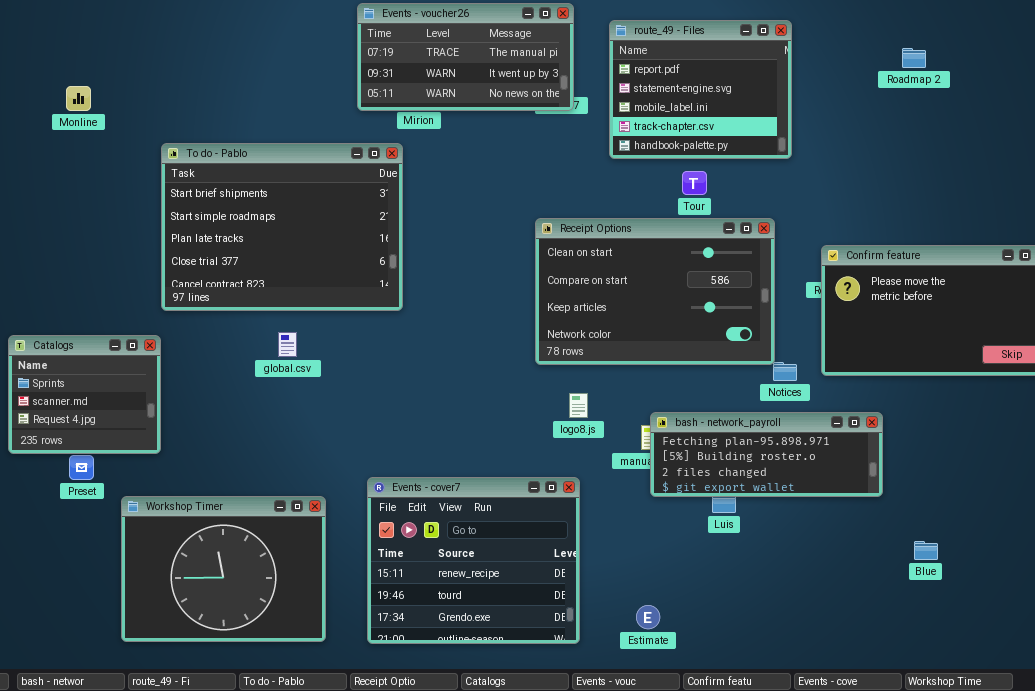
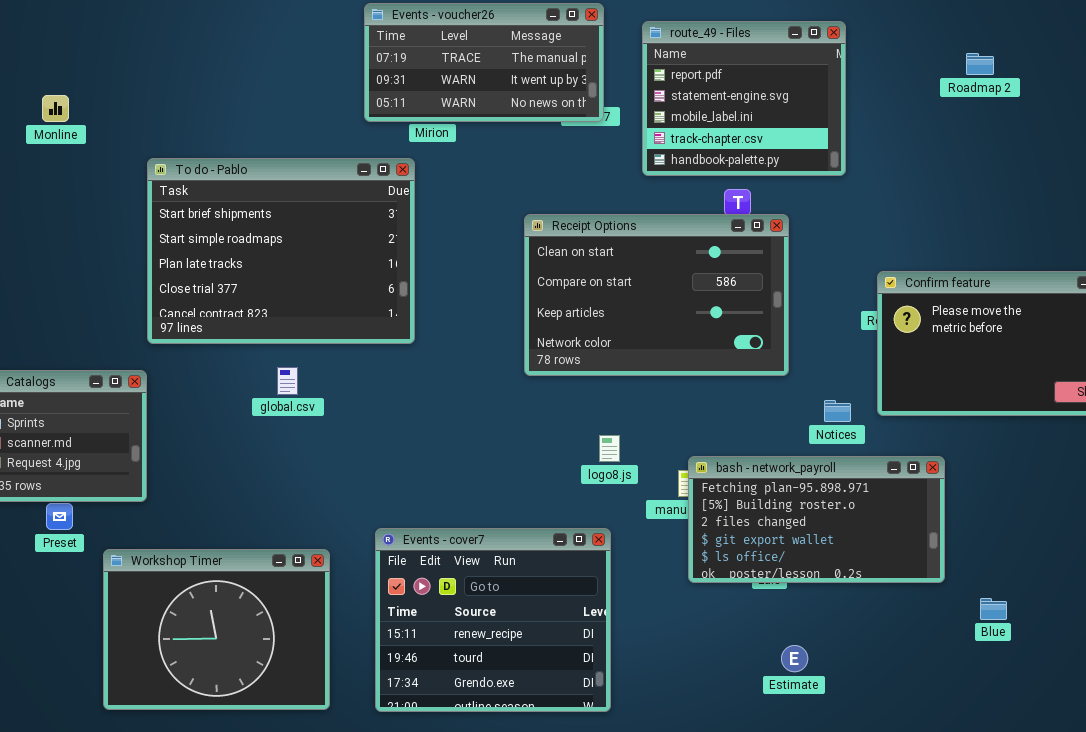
Receipt Options: [535,218,775,365] -> [524,214,789,376], moved
bash - network_payroll: [650,412,883,497] -> [688,456,945,583], resized
Estimate: [636,605,660,629] -> [781,645,808,672], moved

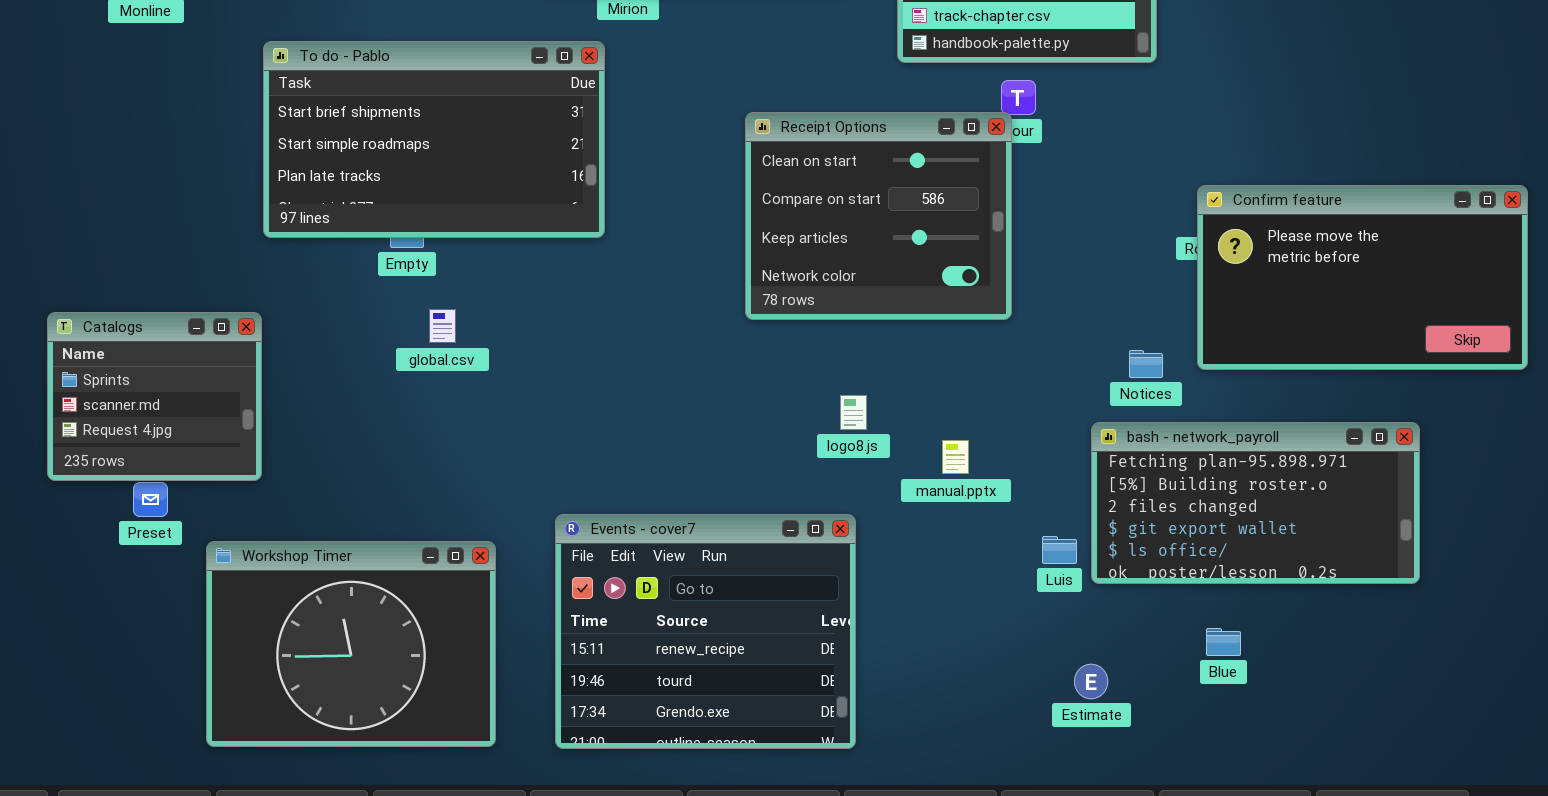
To do - Pablo: [147,158,415,344] -> [263,41,605,238], resized
Receipt Options: [524,214,789,376] -> [745,112,1012,320], resized
bash - network_payroll: [688,456,945,583] -> [1091,422,1420,584], moved
Blue: [980,598,1007,620] -> [1206,628,1241,656], moved

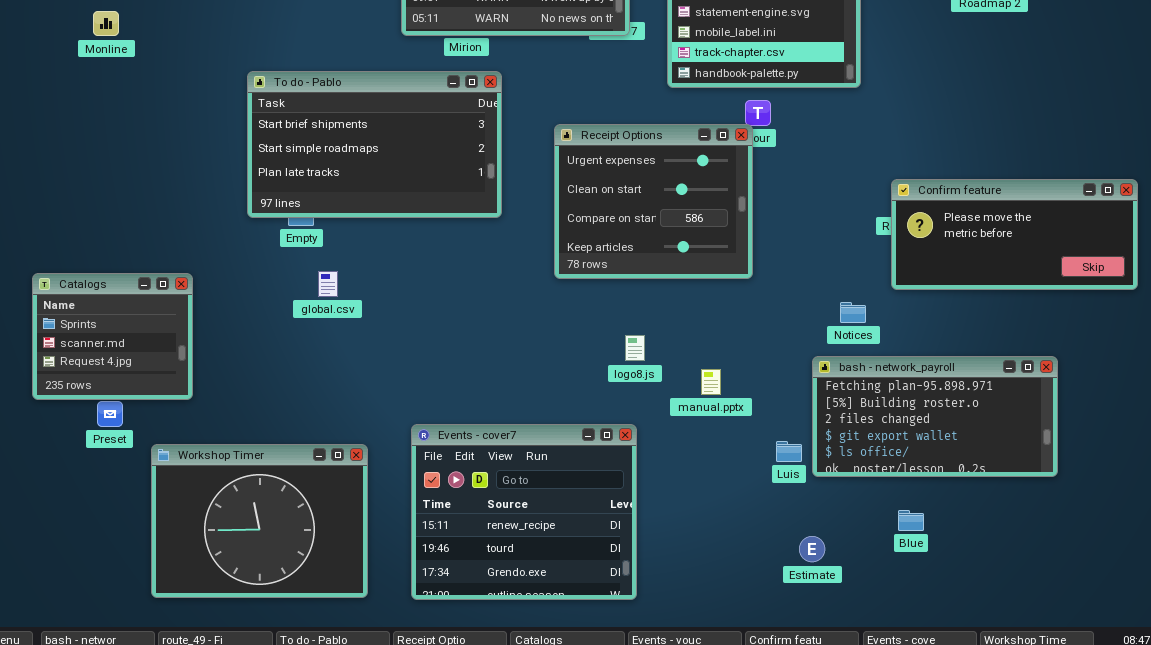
To do - Pablo: [263,41,605,238] -> [247,71,502,218], moved
Receipt Options: [745,112,1012,320] -> [554,124,753,279], scrolled up 1 row
Confirm feature: [1197,185,1528,370] -> [891,179,1138,290], resized

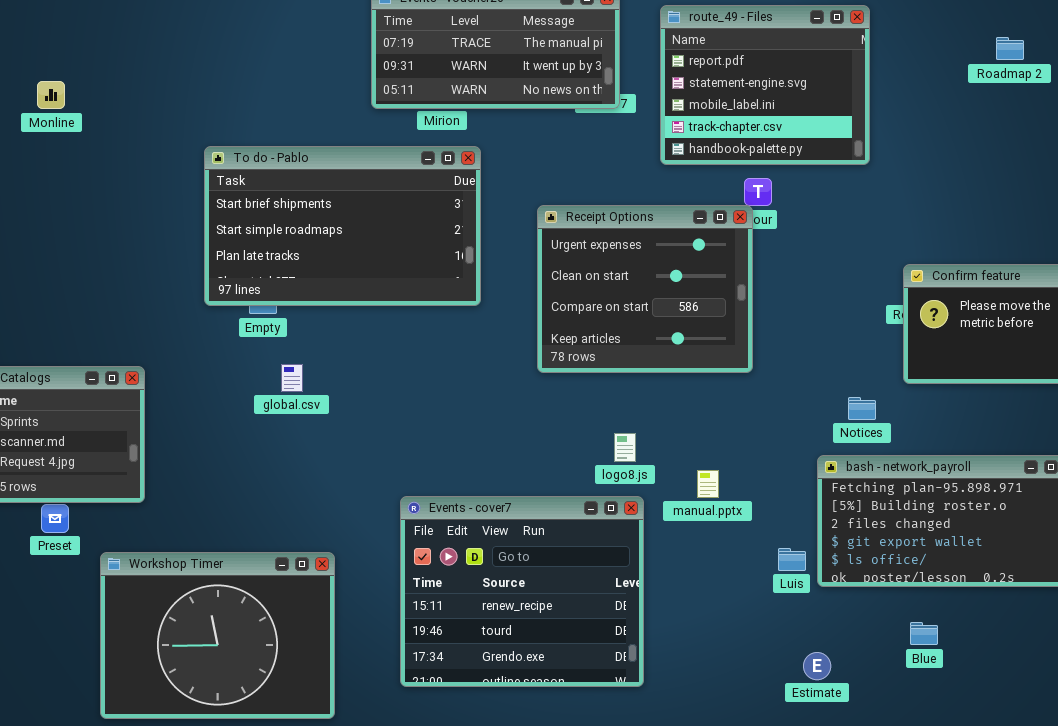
Events - cover7: [411,424,637,600] -> [400,496,644,687], moved

